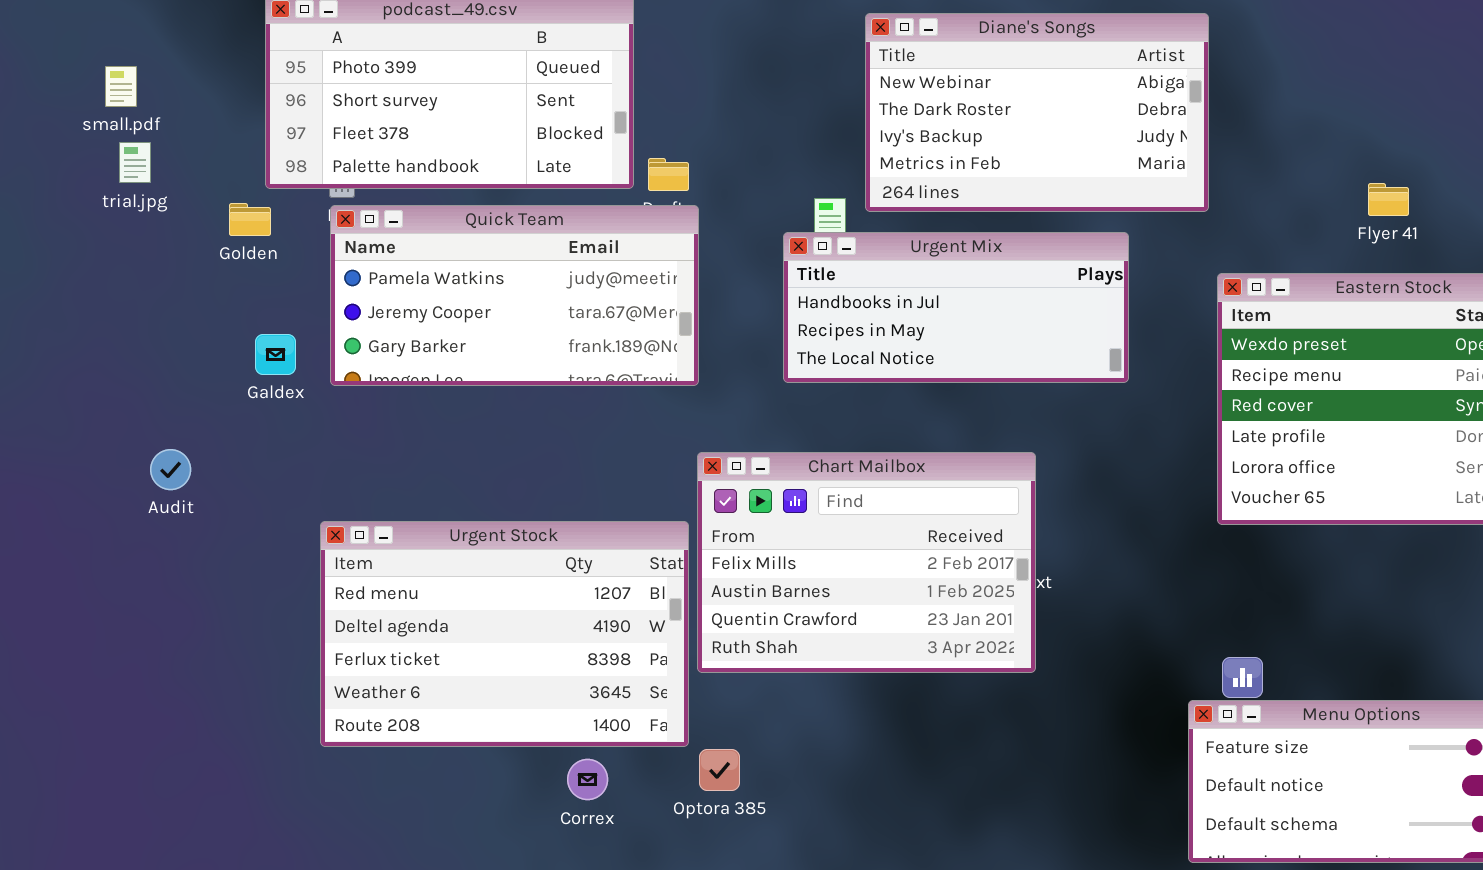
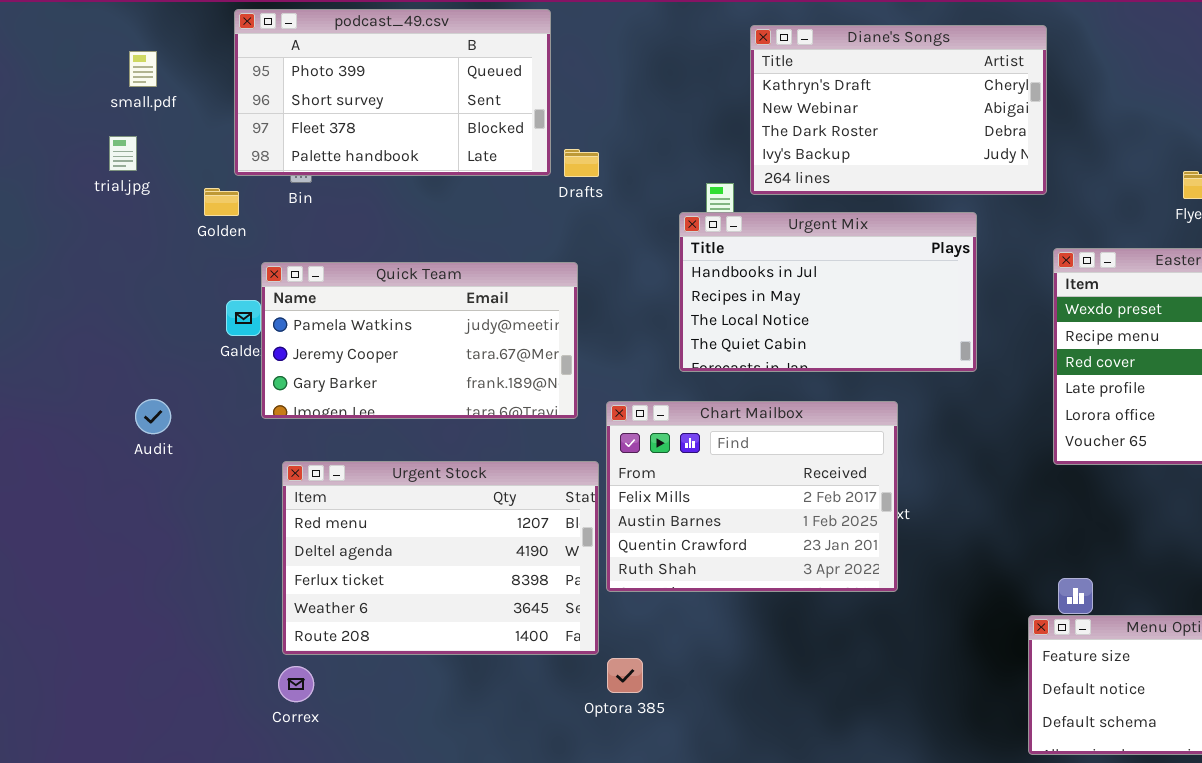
Diane's Songs: [865,13,1209,212] -> [750,25,1047,195], scrolled up 1 row
small.pdf: [105,66,137,107] -> [129,51,157,87], moved
Quick Team: [330,205,699,386] -> [261,262,578,419], moved
Urgent Mix: [783,232,1129,383] -> [679,212,977,372], resized
Correx: [567,759,608,800] -> [278,666,314,702], moved

